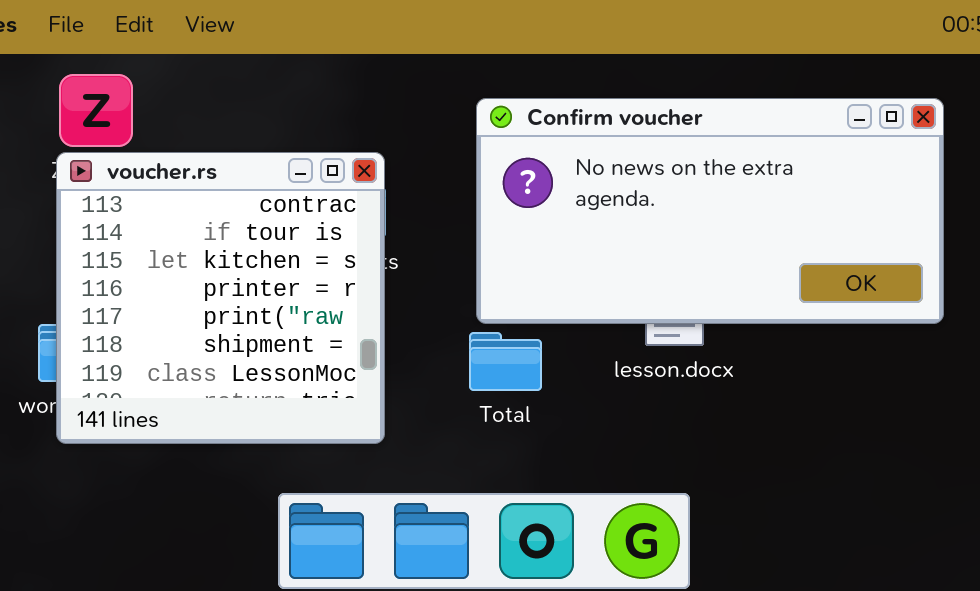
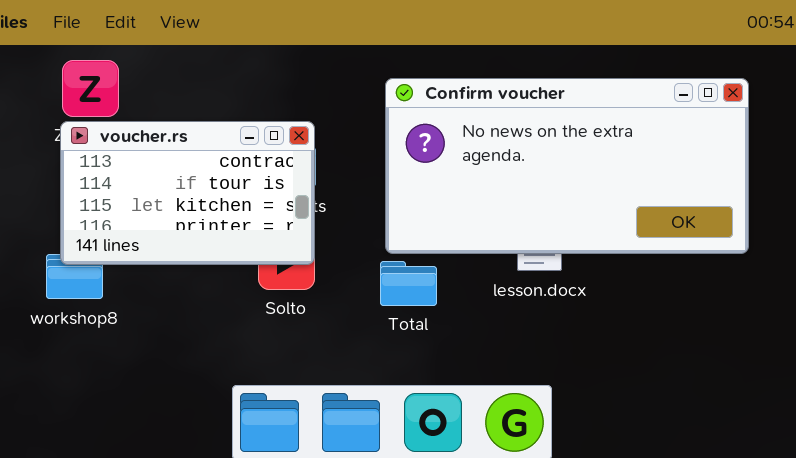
voucher.rs: [56,152,385,444] -> [60,121,315,265], resized

